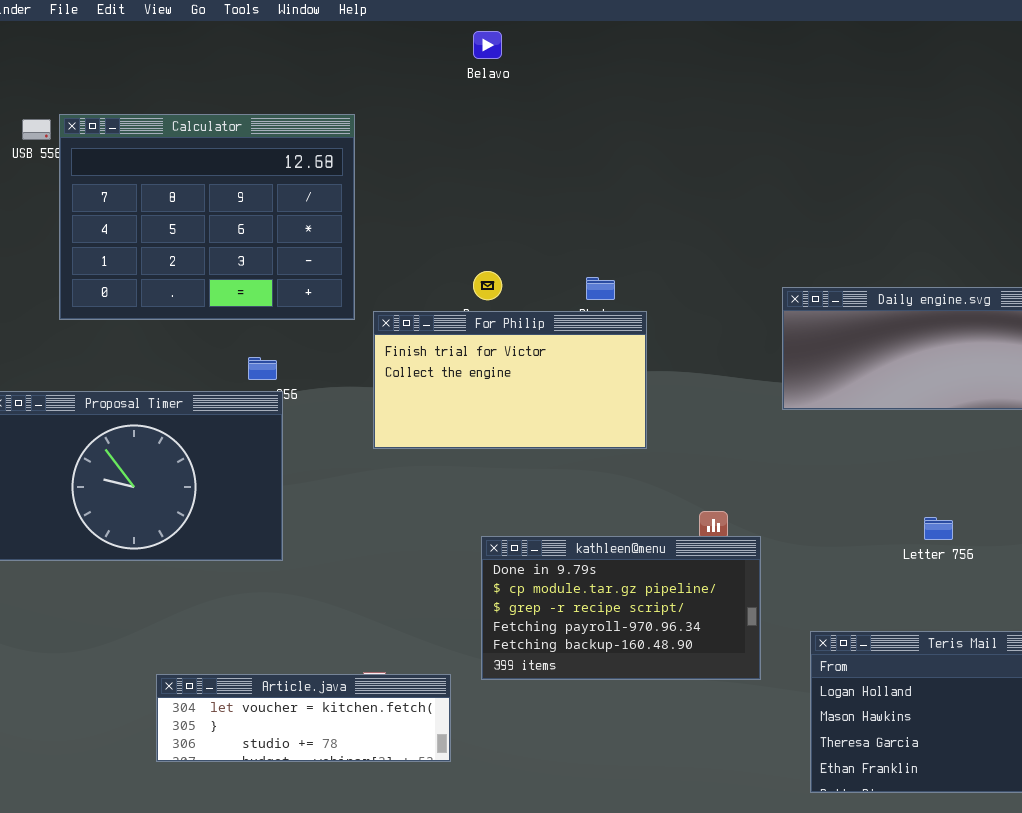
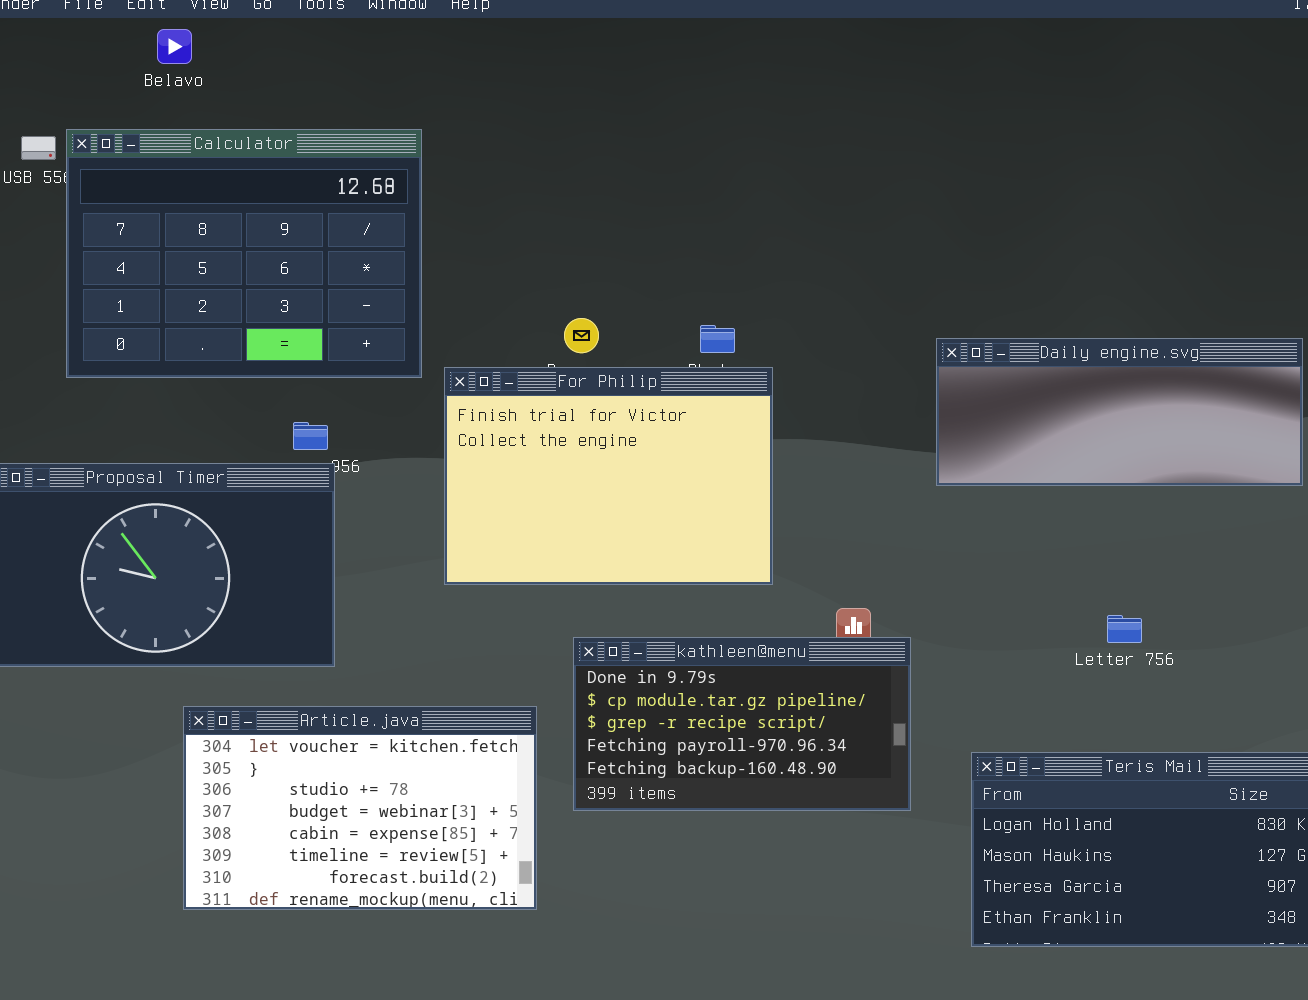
Belavo: [473,31,502,59] -> [157,29,192,64], moved
For Philip: [373,311,647,449] -> [444,367,773,585], resized
Article.java: [156,674,451,762] -> [183,706,537,910], resized

